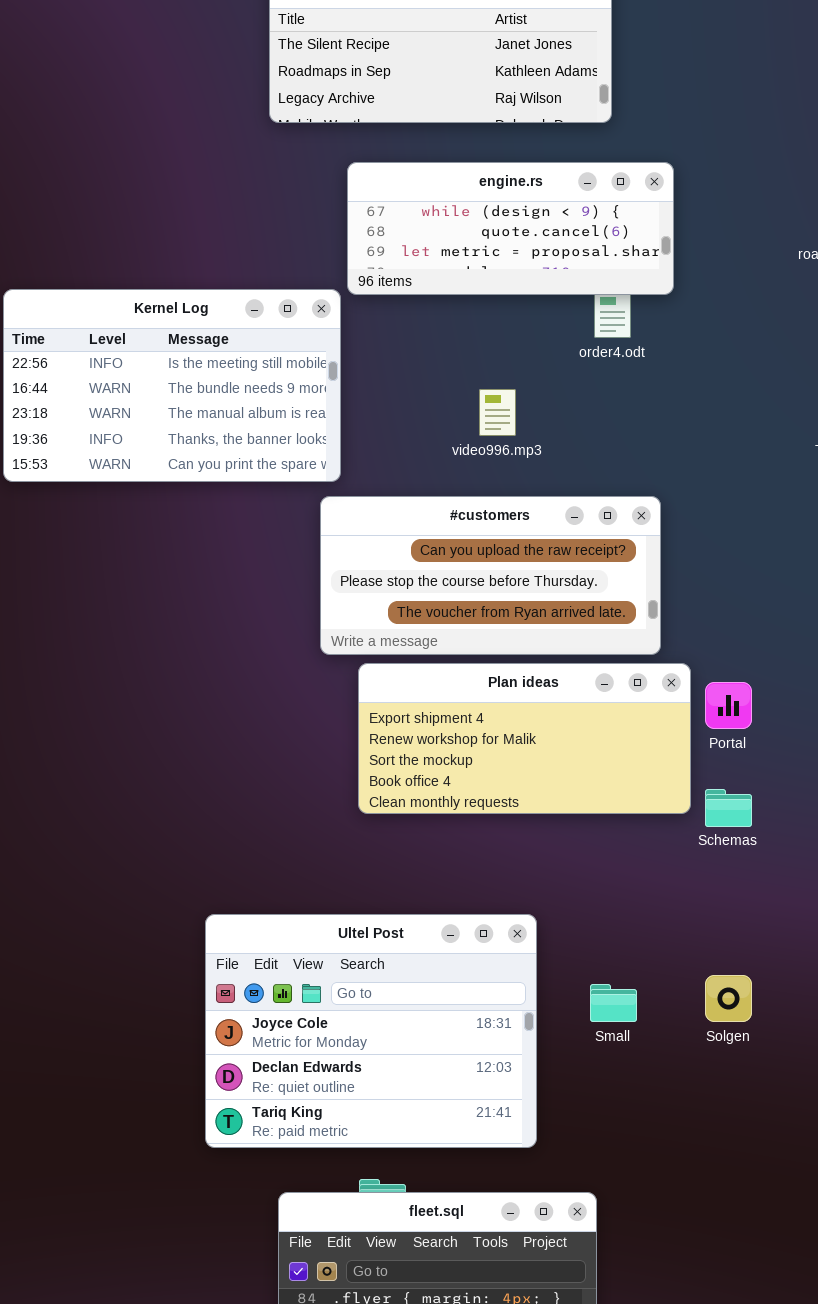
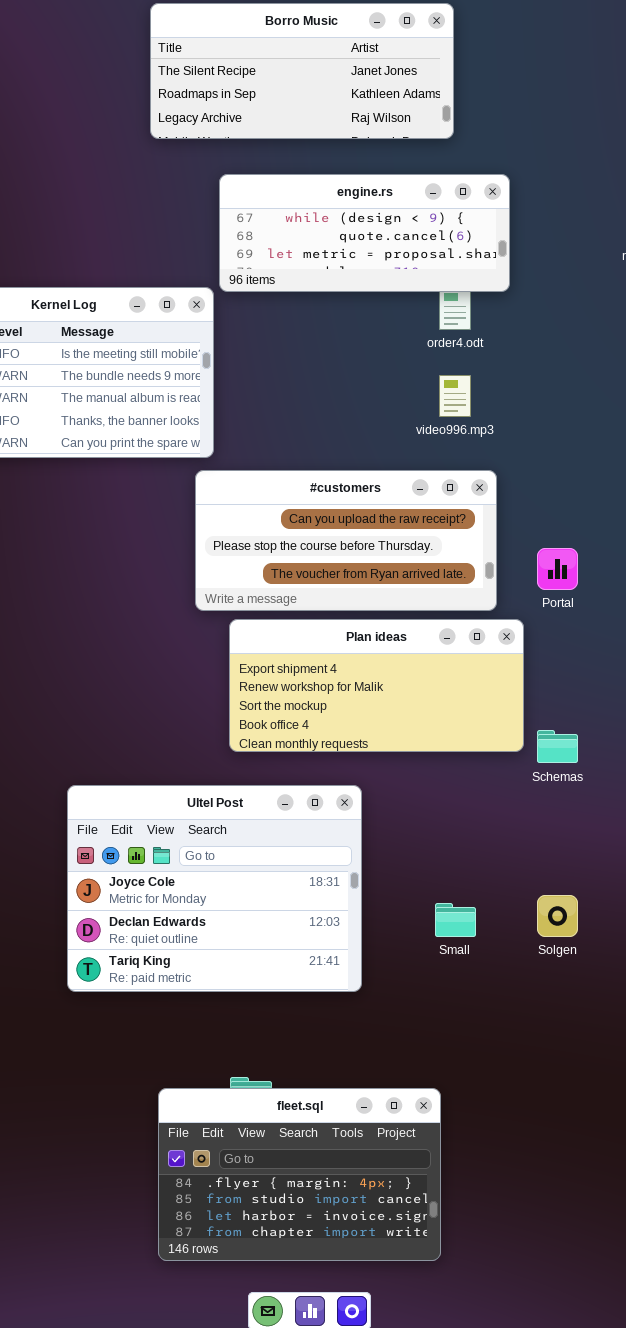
video996.mp3: [479,389,516,436] -> [439,375,471,417], moved
Portal: [705,682,752,729] -> [537,548,578,590], moved
Ultel Post: [205,914,537,1148] -> [67,785,362,992], moved

